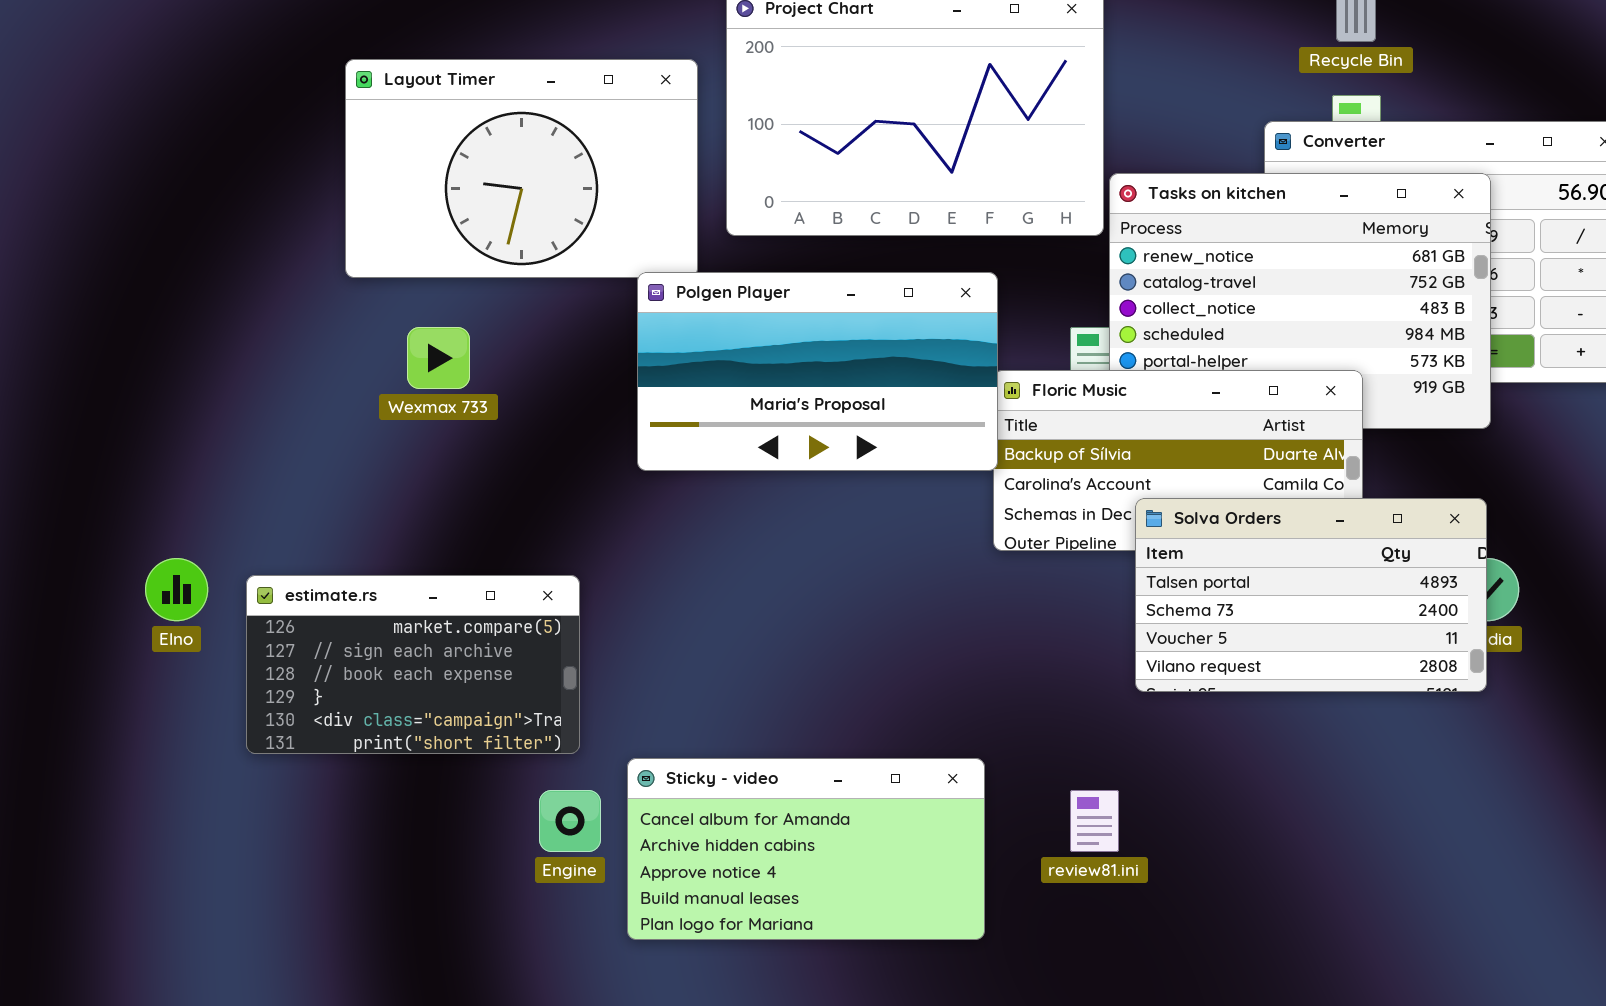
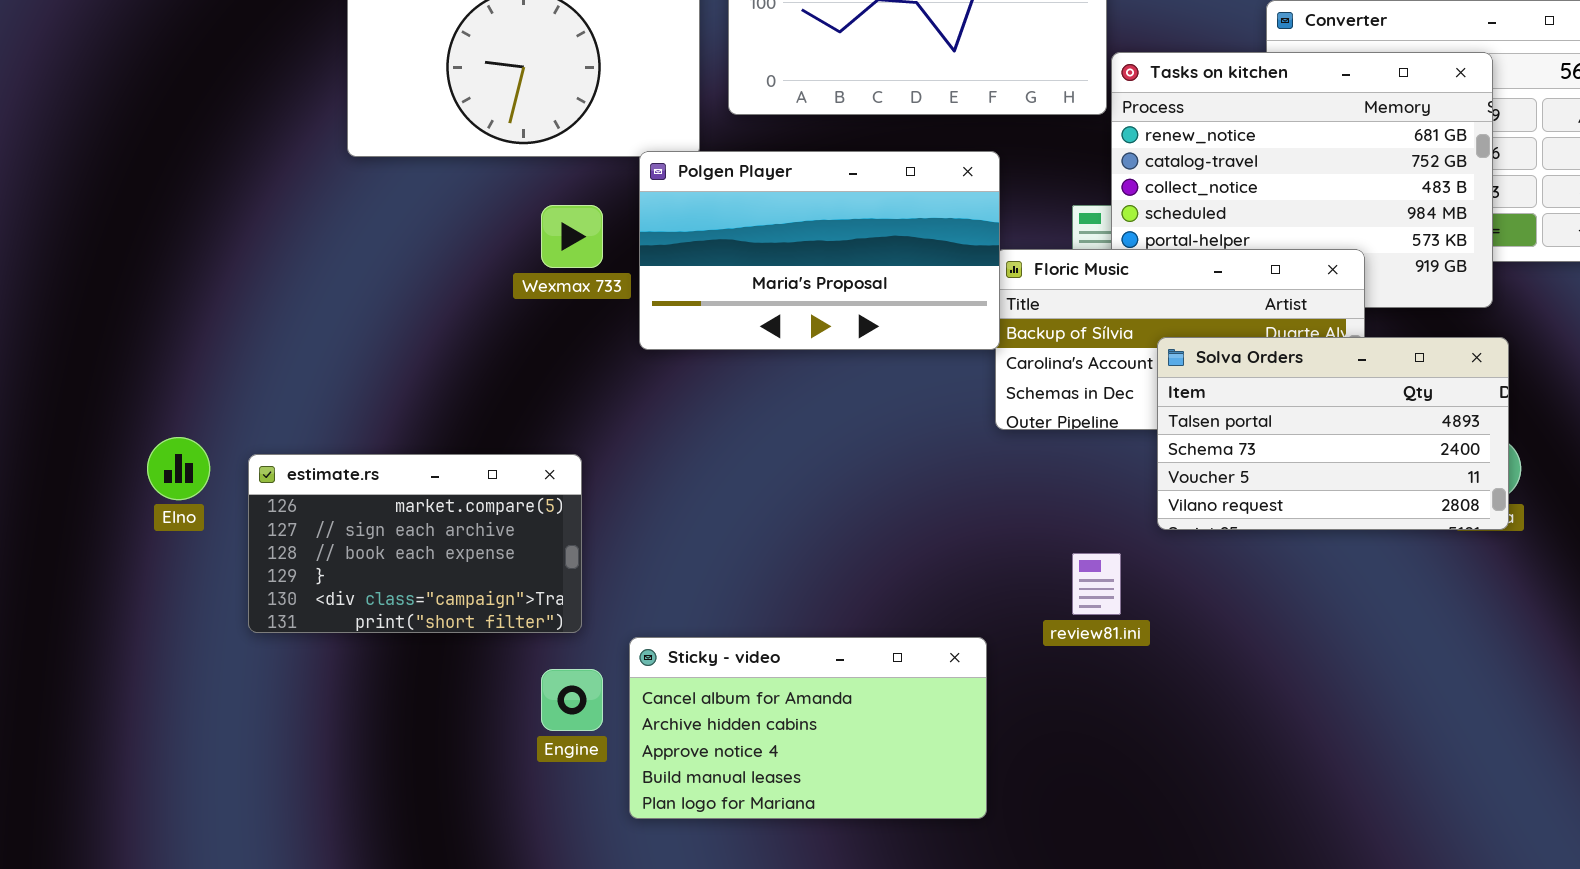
Wexmax 733: [407,327,470,389] -> [541,205,603,268], moved
Solva Orders: [1135,498,1487,692] -> [1157,337,1509,530], moved
review81.ini: [1070,790,1119,852] -> [1072,553,1121,615], moved

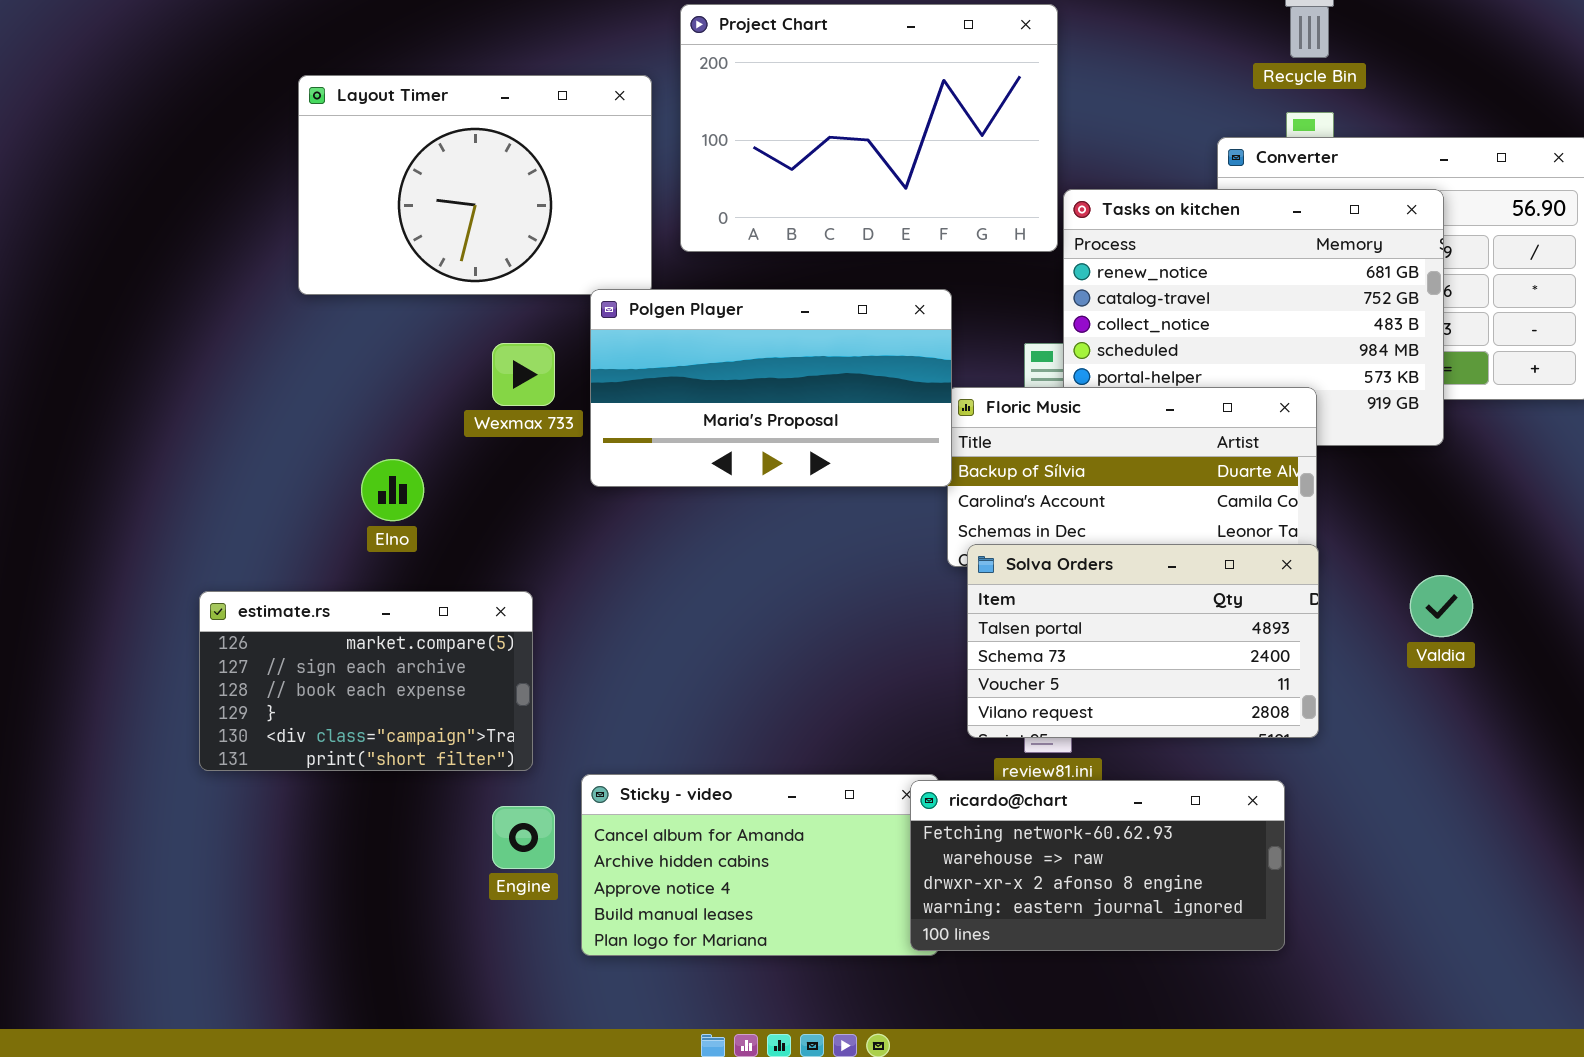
Solva Orders: [1157,337,1509,530] -> [967,544,1319,738], moved
Elno: [147,437,210,500] -> [361,459,424,521], moved
ricardo@chart: none -> [910,780,1285,951], opened

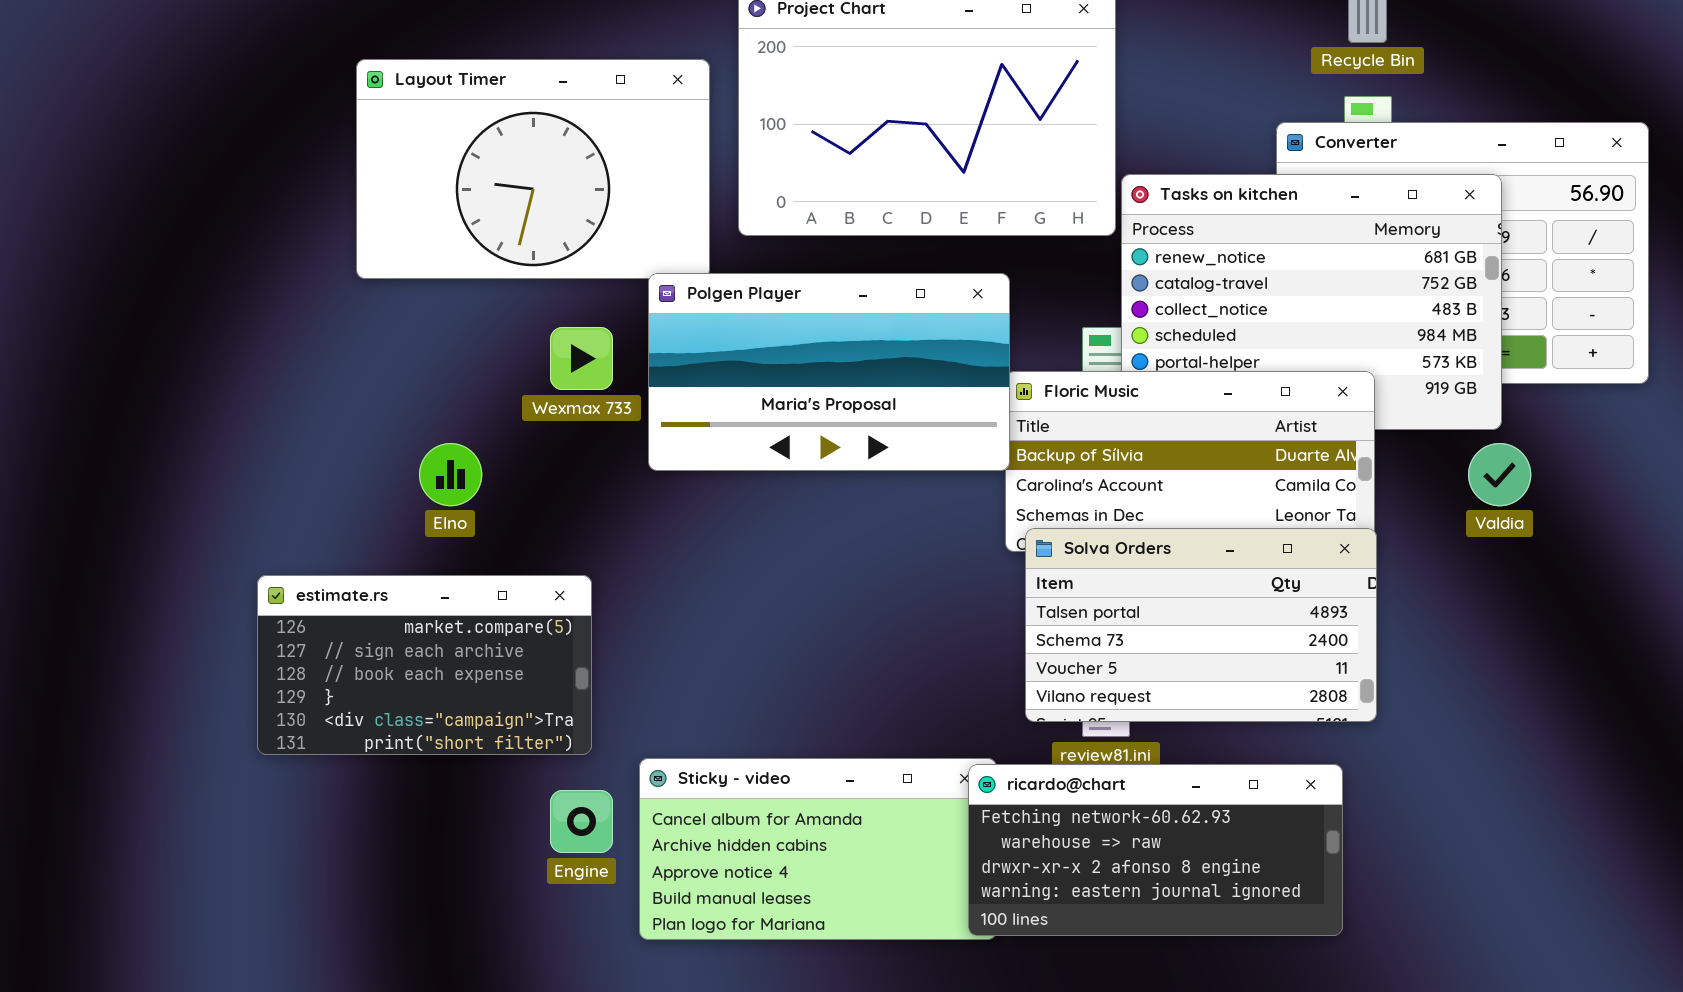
Valdia: [1410,575,1473,637] -> [1468,443,1531,506], moved

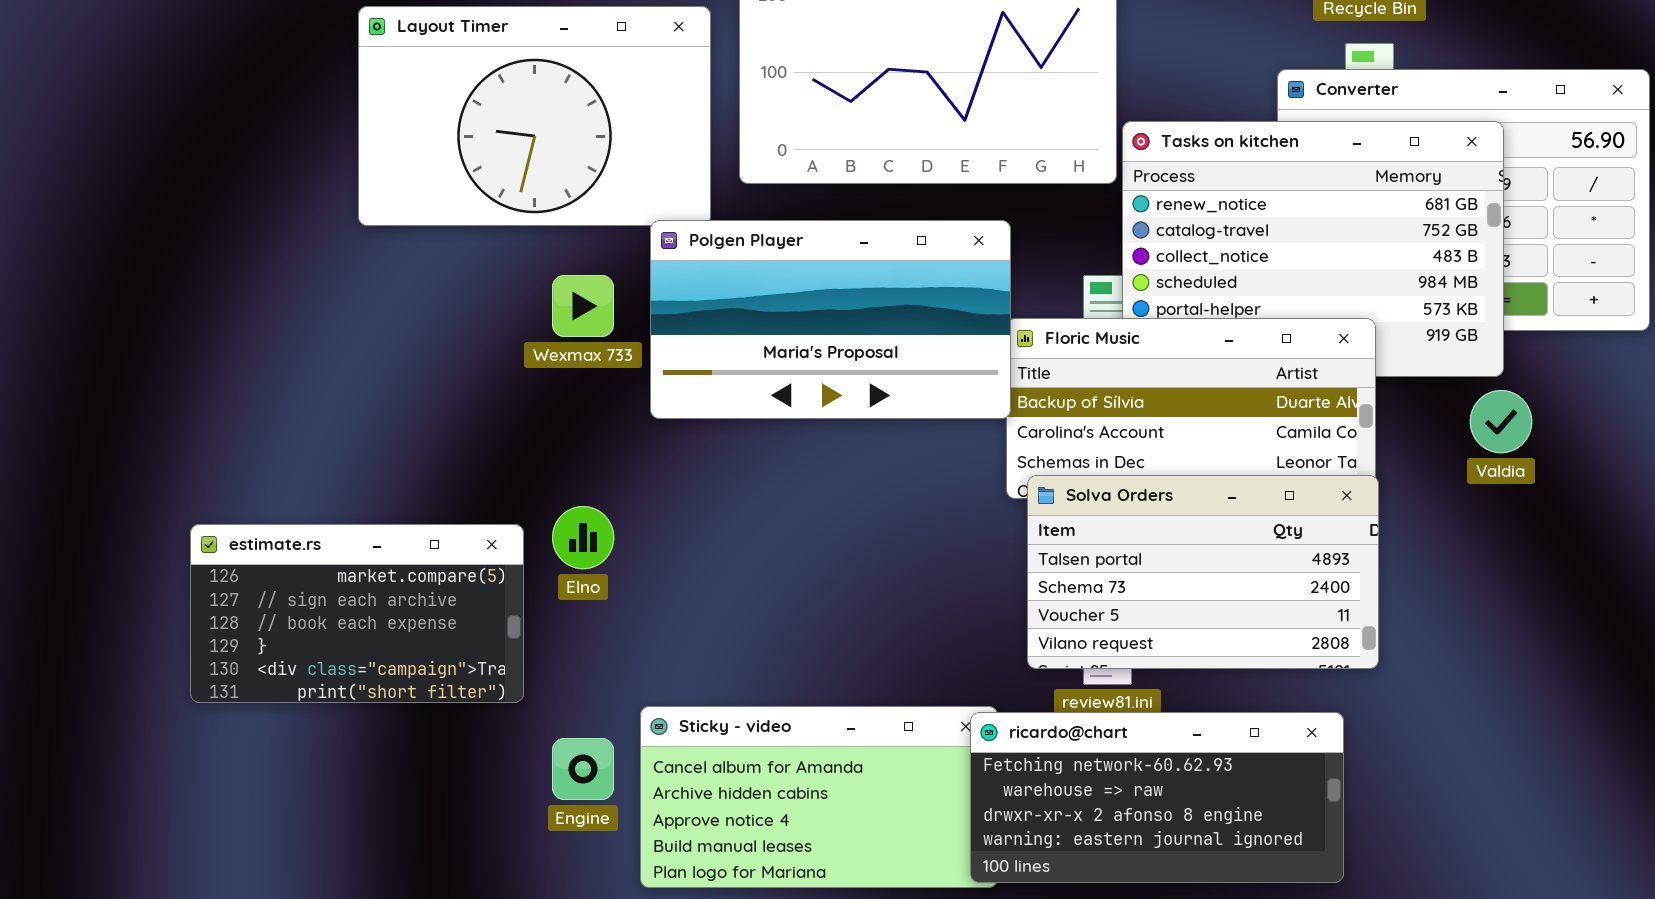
Elno: [419,443,482,506] -> [552,506,614,569], moved
estimate.rs: [257,575,592,755] -> [190,524,524,703], moved

